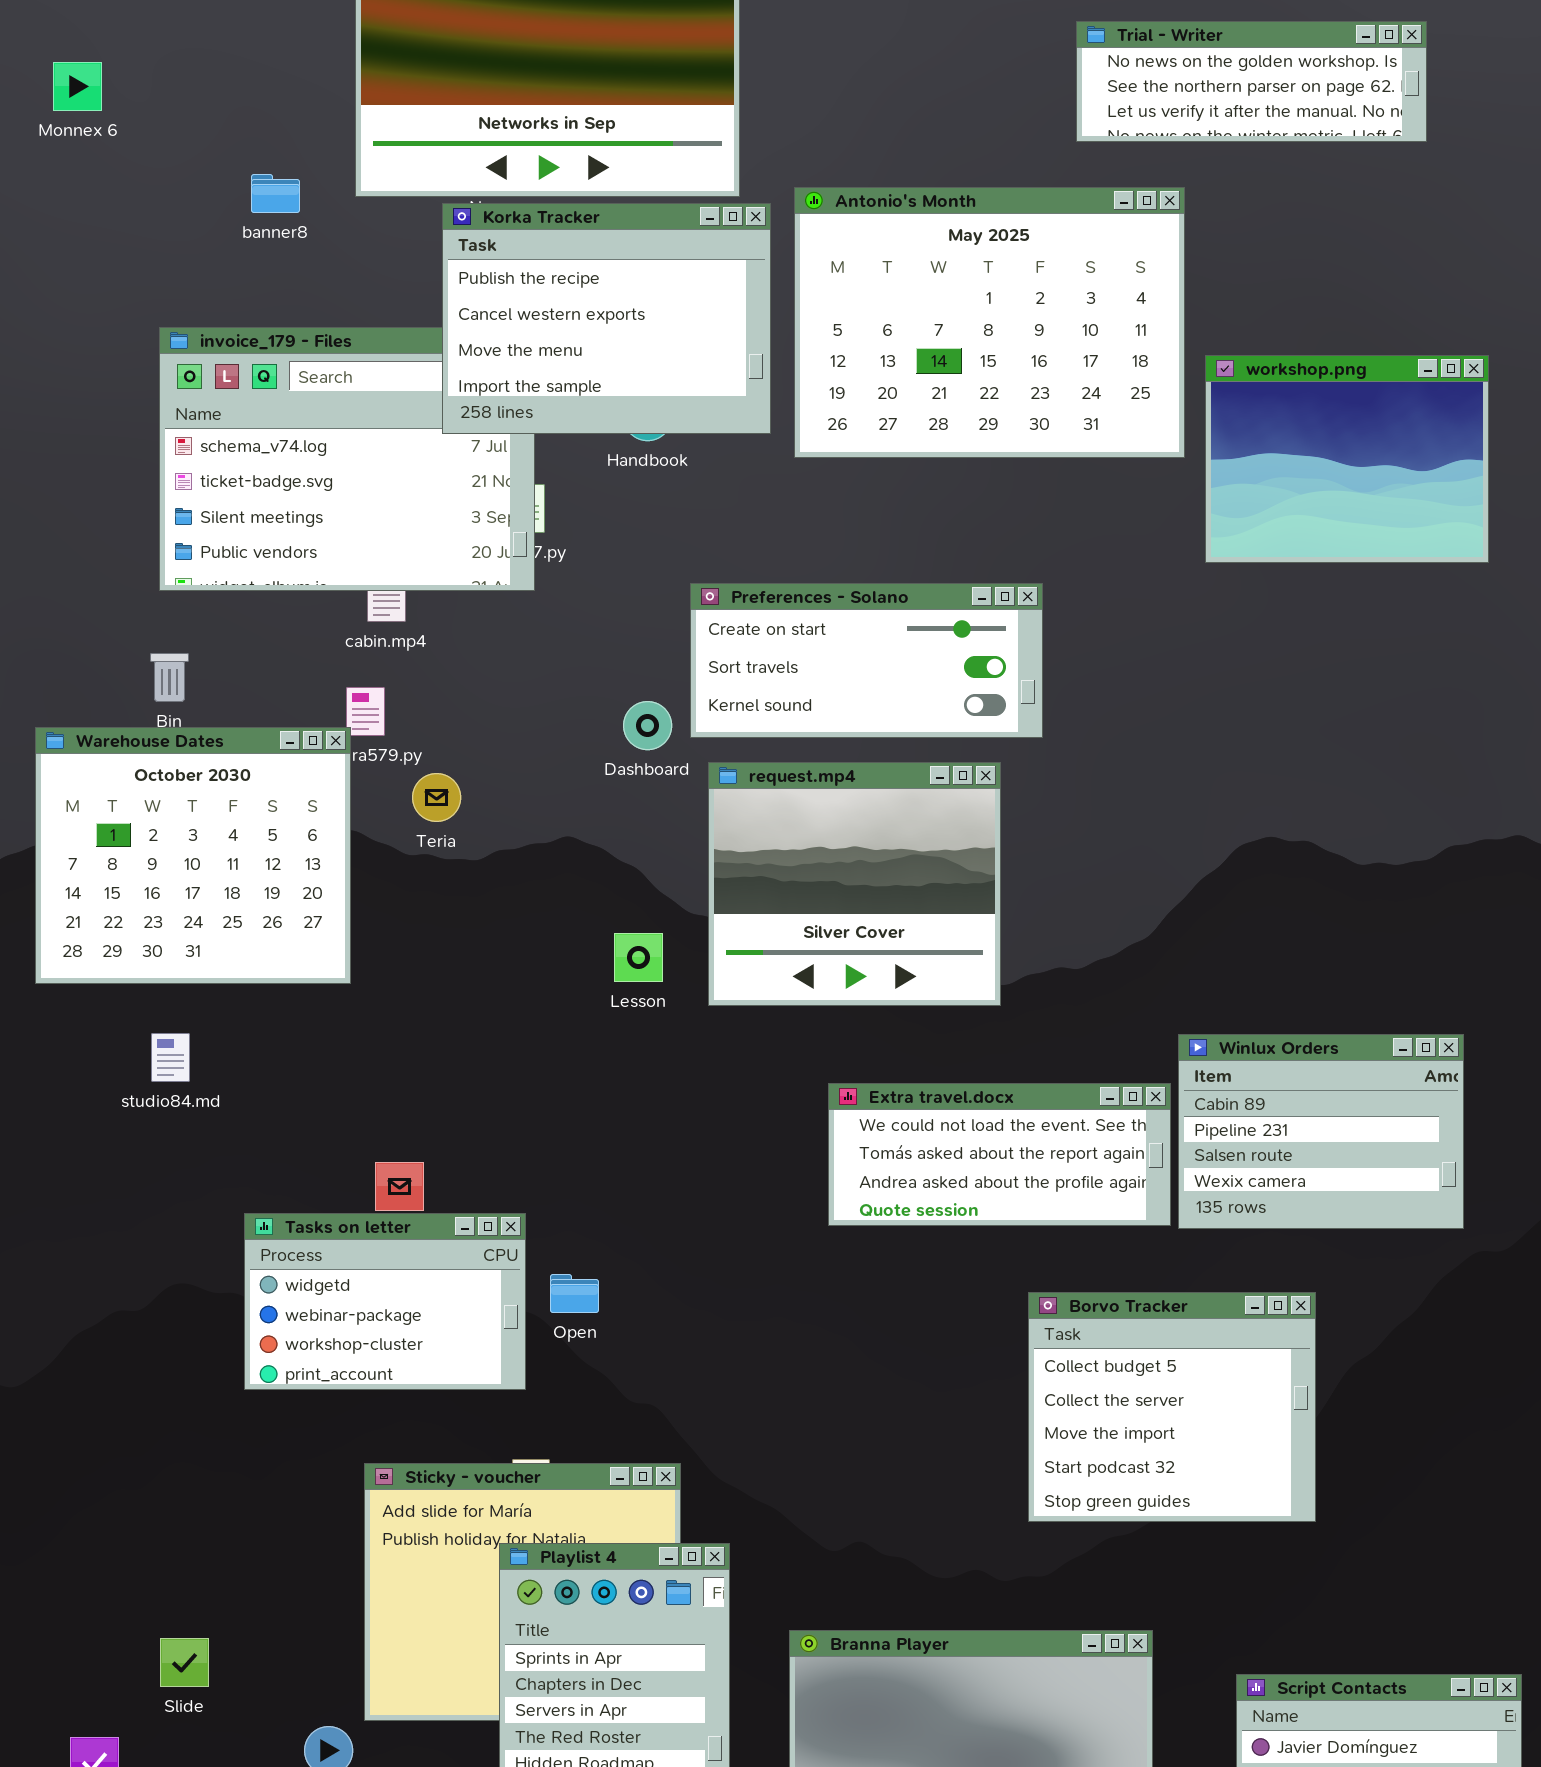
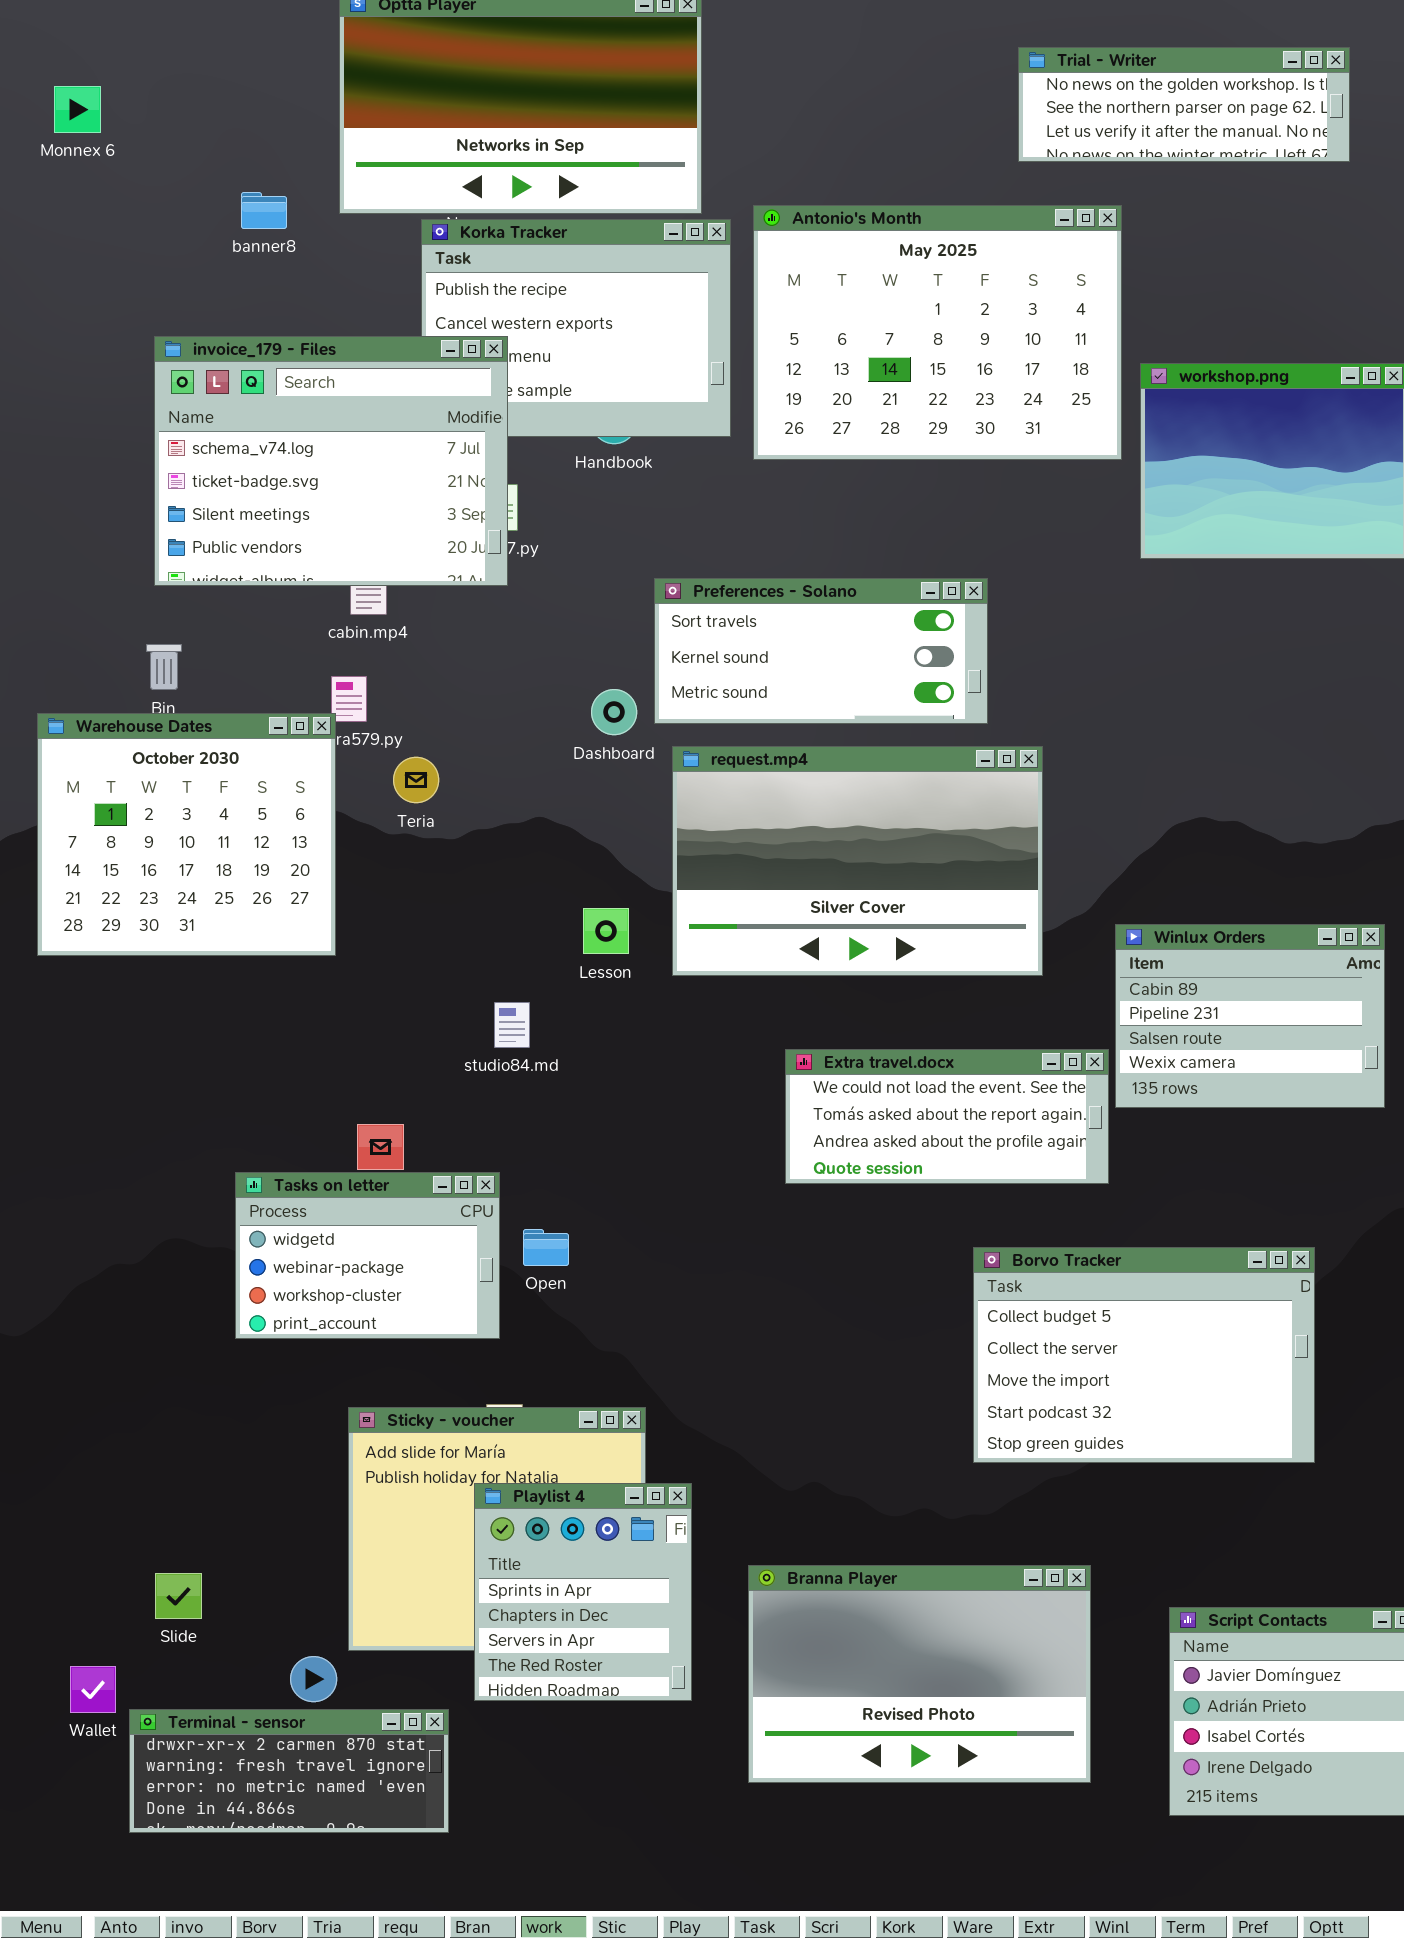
invoice_179 - Files: [159,327,535,591] -> [154,336,508,586], raised
Preferences - Solano: [690,583,1043,738] -> [654,578,988,724], scrolled down 1 row
request.mp4: [708,762,1001,1006] -> [672,746,1043,976], resized
studio84.md: [151,1033,190,1082] -> [494,1002,530,1048], moved
Winlux Orders: [1178,1034,1464,1229] -> [1115,924,1385,1108], moved
Borvo Tracker: [1028,1292,1316,1522] -> [973,1247,1315,1463], resized

